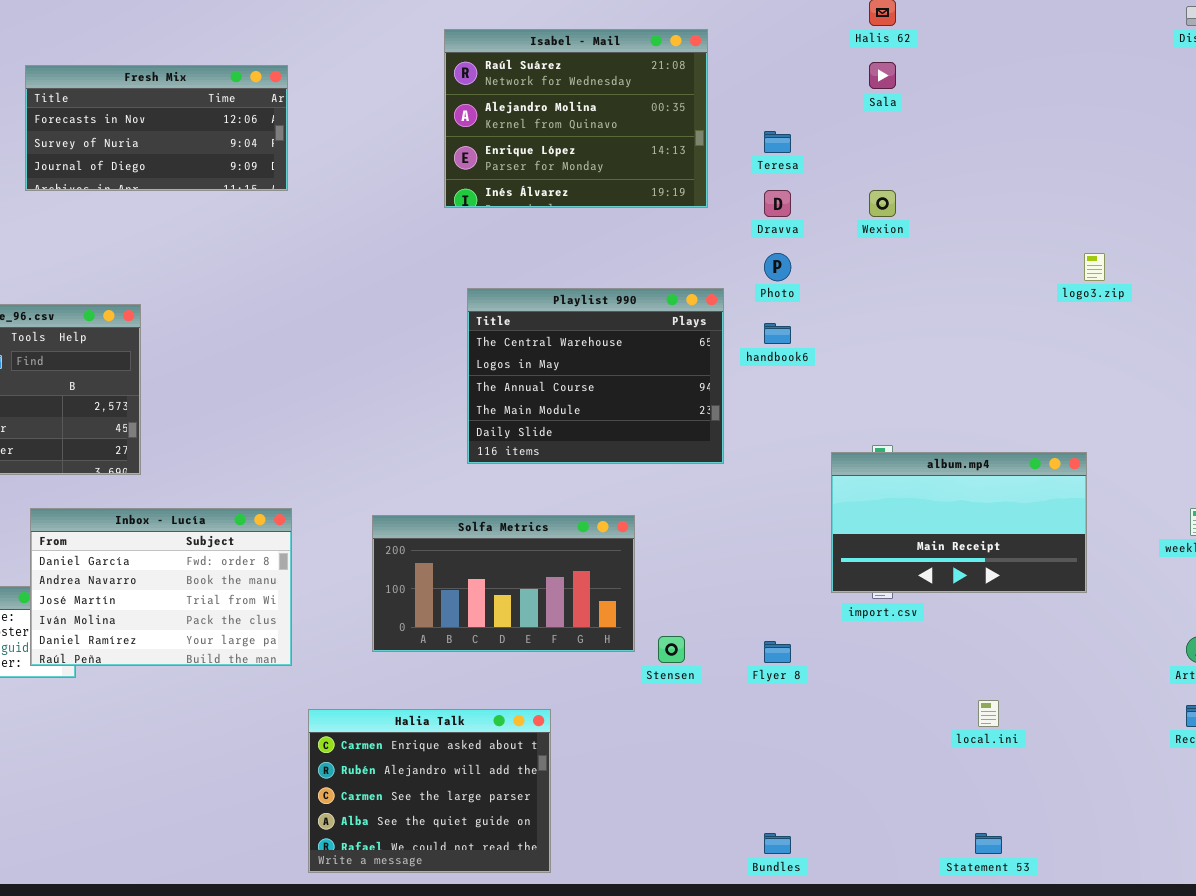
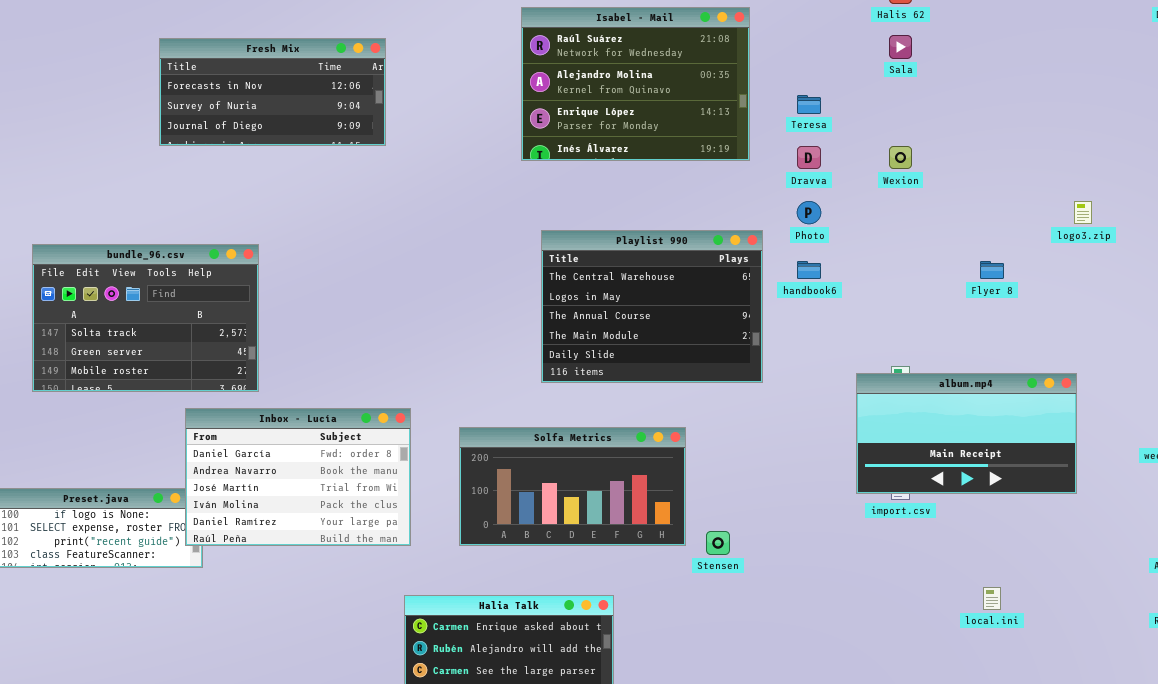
Inbox - Lucía: [30,508,292,666] -> [185,408,411,546], moved
Flyer 8: [764,641,791,663] -> [980,261,1004,279], moved

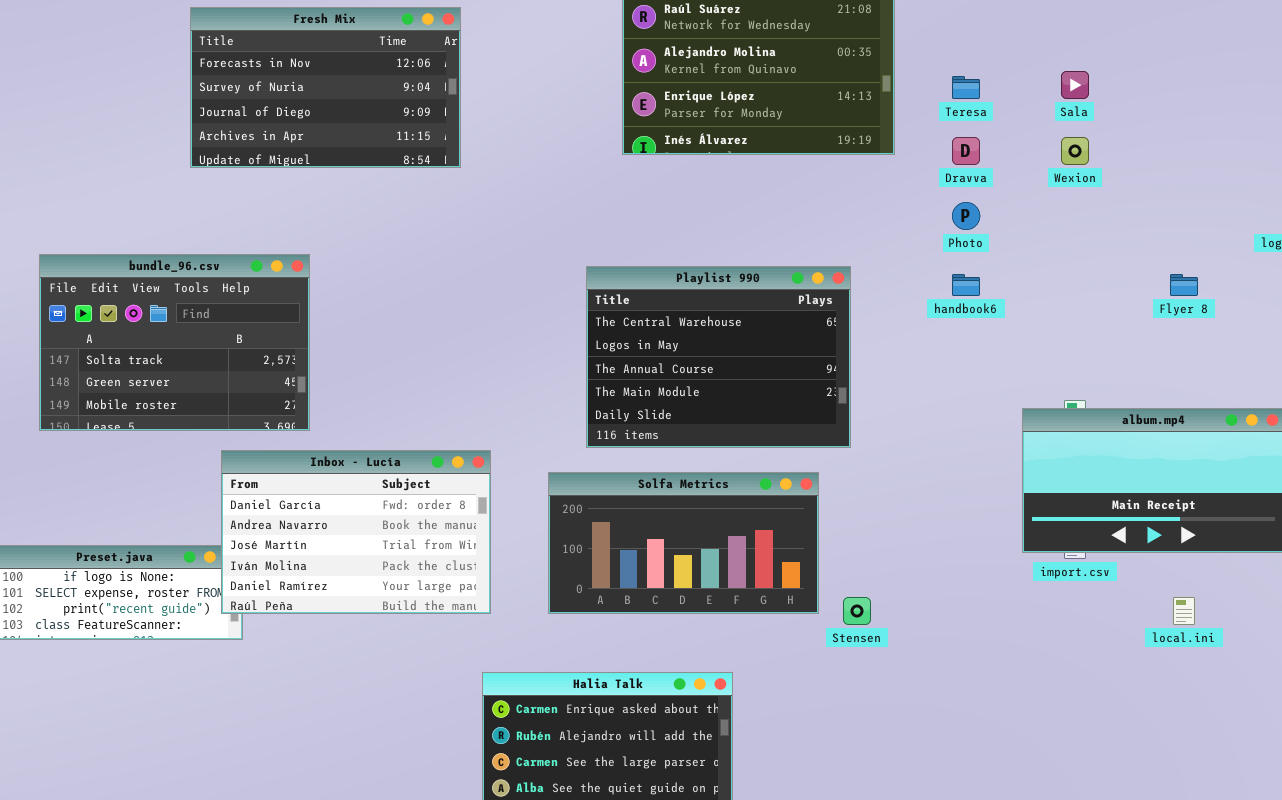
Sala: [889,35,912,59] -> [1061,71,1089,99], moved
Fresh Mix: [159,38,386,146] -> [190,7,461,168], resized
Playlist 990: [541,230,763,383] -> [586,266,851,448], moved
local.ini: [983,587,1001,610] -> [1173,597,1195,625], moved

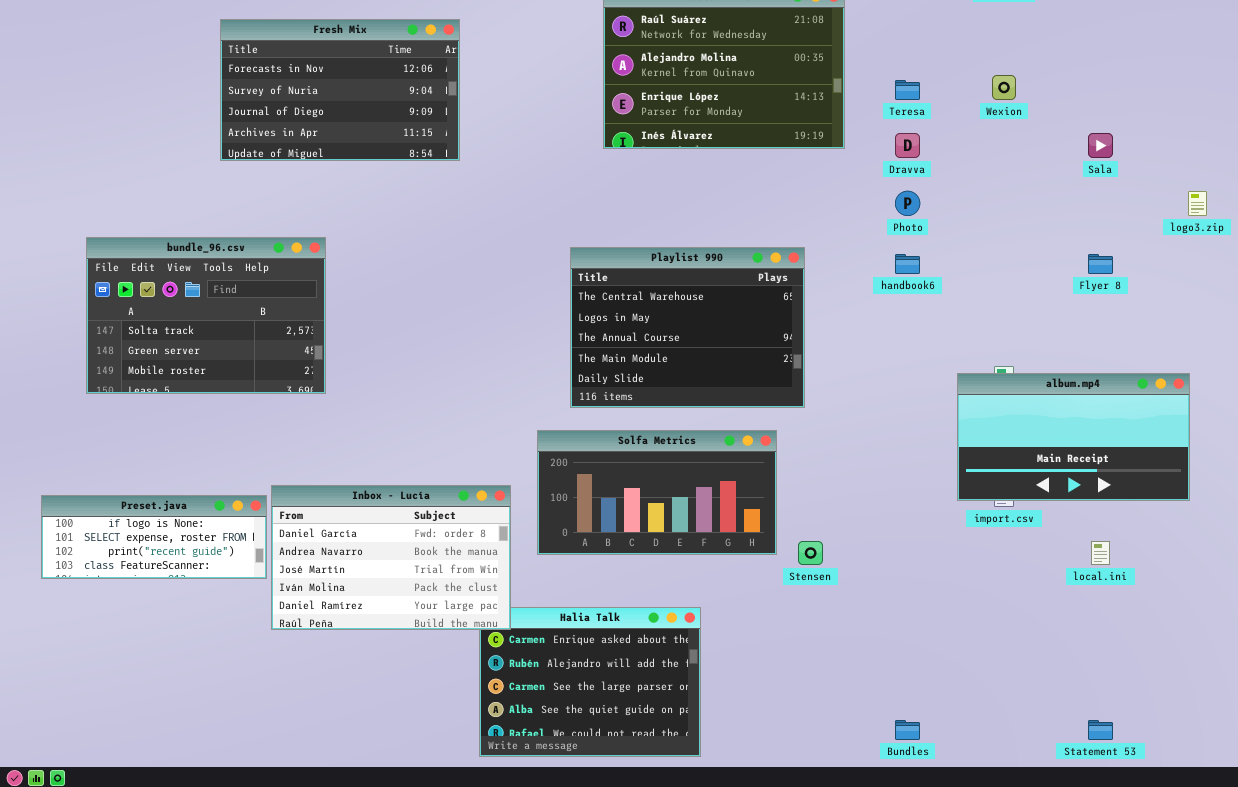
Sala: [1061,71,1089,99] -> [1088,133,1113,158], moved
Wexion: [1061,137,1089,165] -> [992,75,1016,100], moved
Inbox - Lucía: [221,450,491,614] -> [271,485,511,630], moved

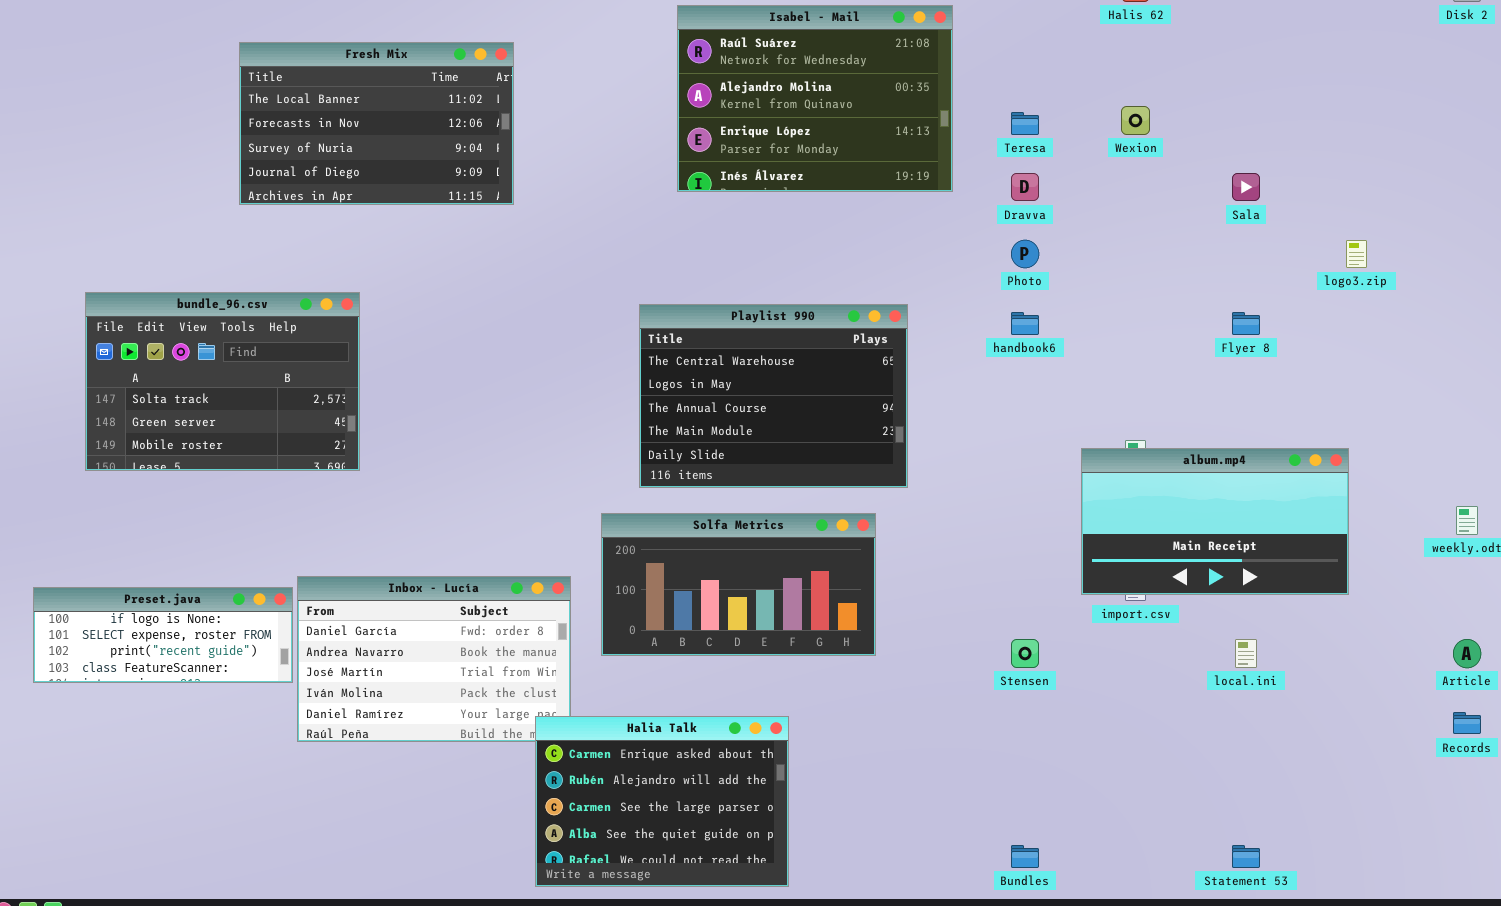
Fresh Mix: [220,19,460,161] -> [239,42,514,205], scrolled up 1 row
Stensen: [798,541,823,565] -> [1011,639,1039,668], moved
Halia Talk: [479,607,701,757] -> [535,716,789,887], raised

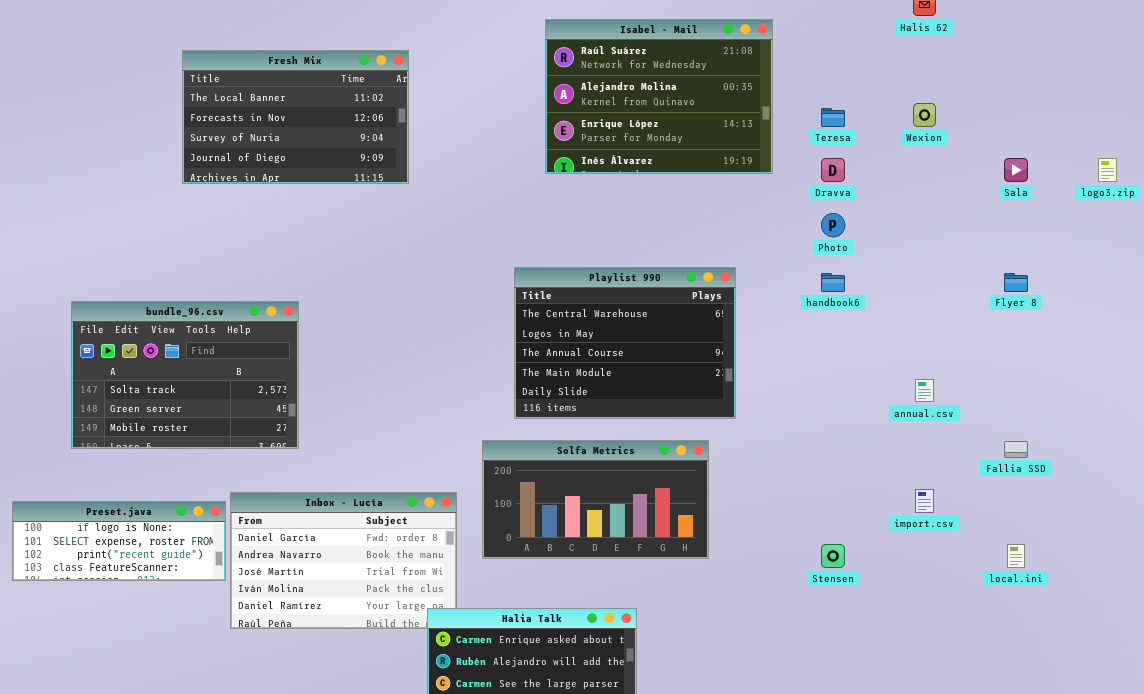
logo3.zip: [1346,240,1367,268] -> [1098,158,1117,182], moved
bundle_96.csv: [85,292,360,471] -> [71,301,299,449], moved
album.mp4: [1081,448,1349,595] -> none, closed

